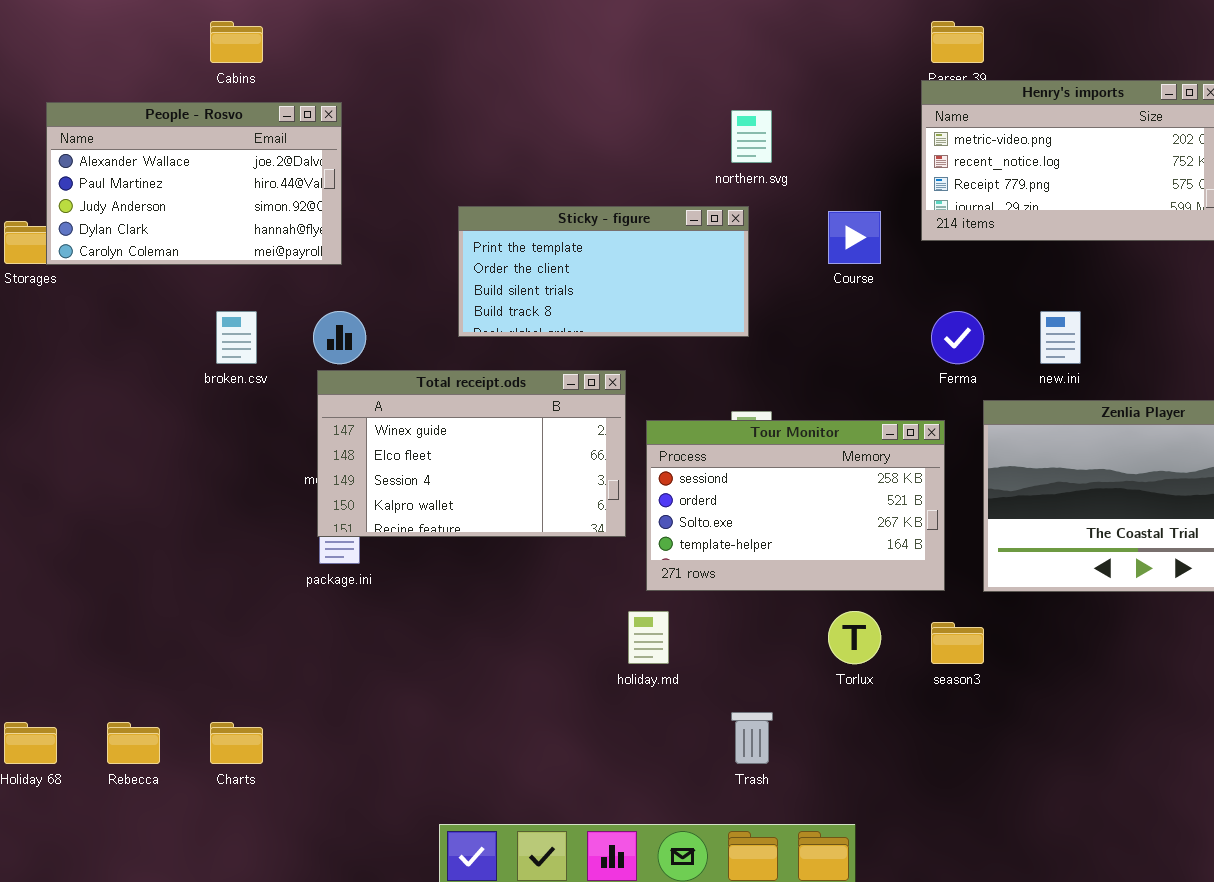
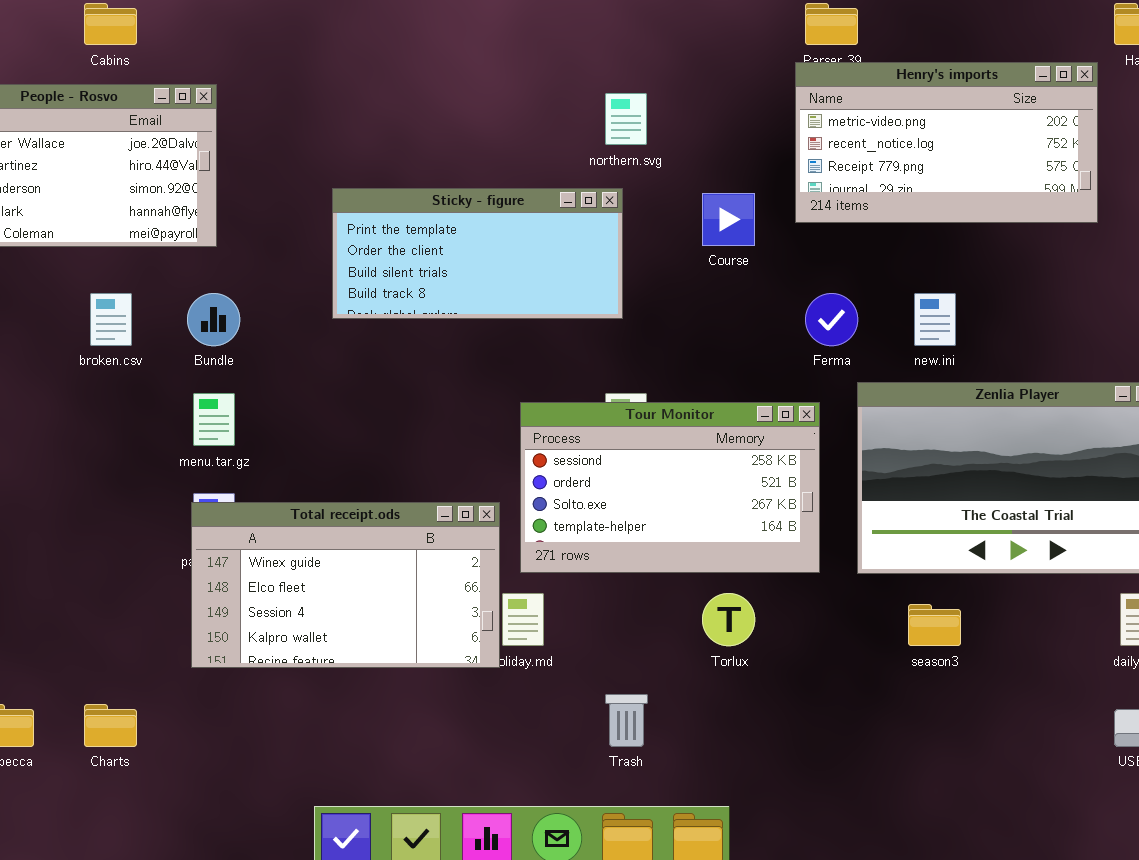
Total receipt.ods: [317,370,626,537] -> [191,502,500,668], moved
season3: [931,622,984,664] -> [908,604,961,646], moved

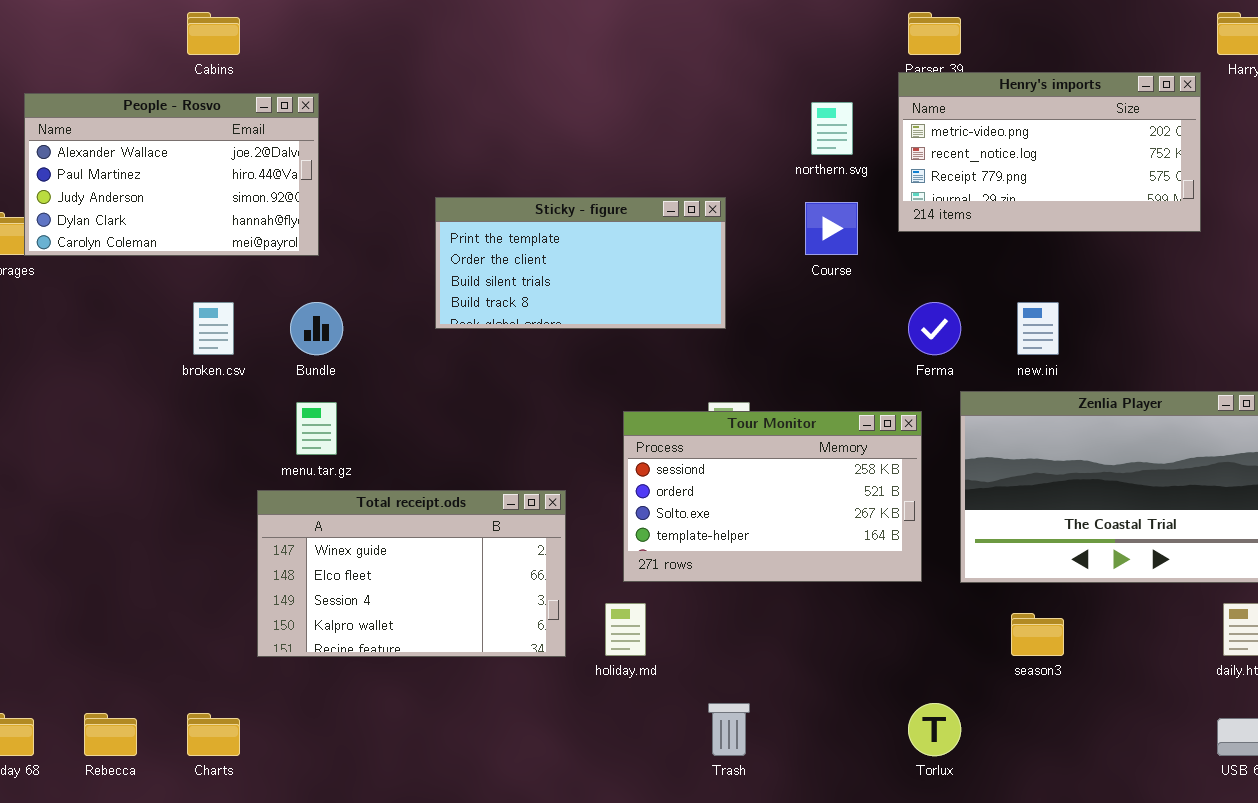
northern.svg: [605,93,647,145] -> [811,102,853,155], moved
Total receipt.ods: [191,502,500,668] -> [257,490,566,657], moved
Torlux: [702,593,755,646] -> [908,703,961,756], moved

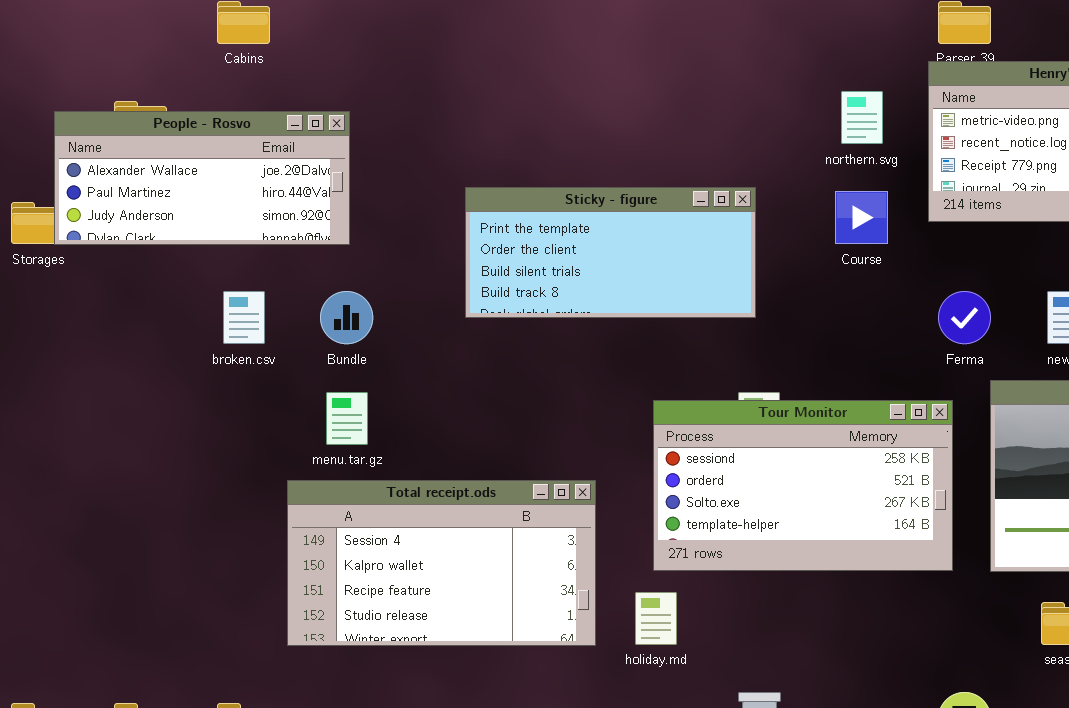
People - Rosvo: [24,93,319,256] -> [54,111,350,245], resized
Total receipt.ods: [257,490,566,657] -> [287,480,596,646], scrolled down 2 rows

